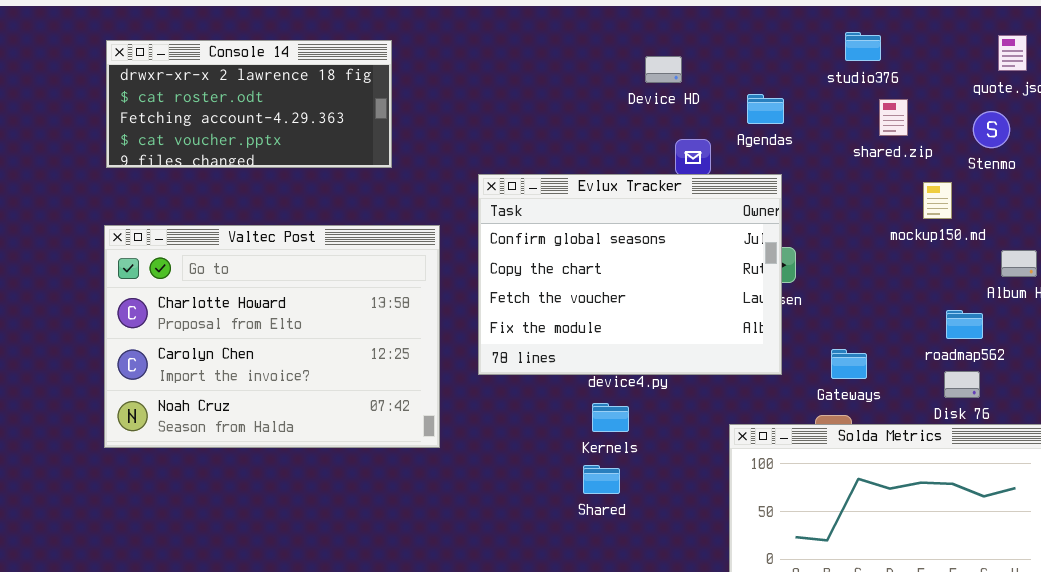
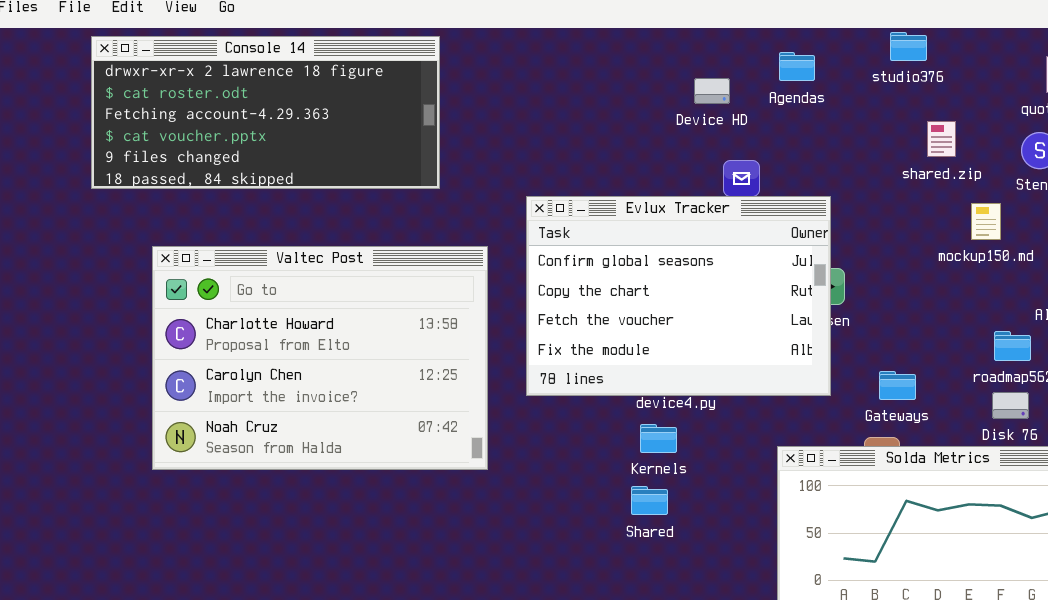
studio376: [845,32,881,61] -> [890,32,927,61], moved
Console 14: [106,40,392,168] -> [91,36,440,189], resized
Agendas: [747,94,784,124] -> [779,52,815,81], moved

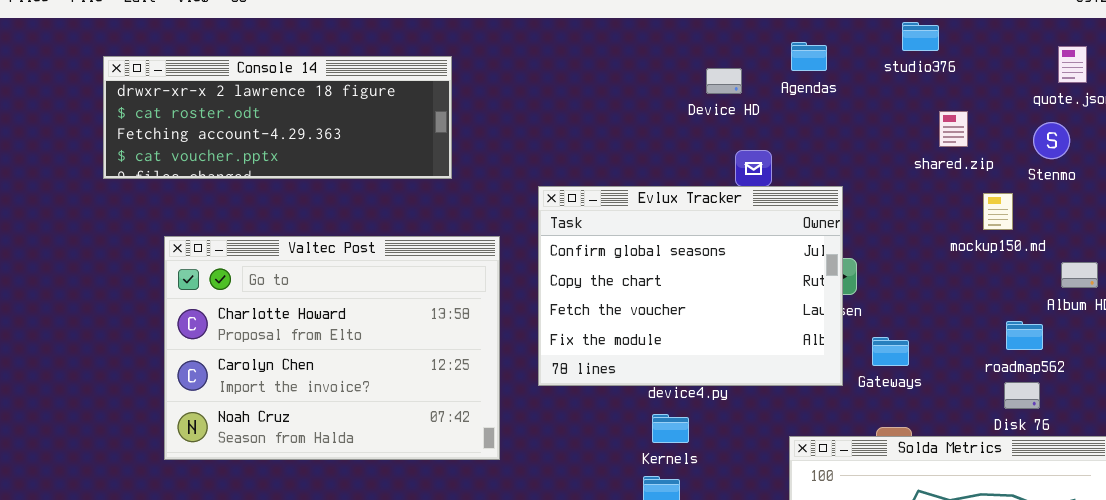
Console 14: [91,36,440,189] -> [103,56,452,179], resized
Gateways: [879,371,916,400] -> [872,337,909,366], moved

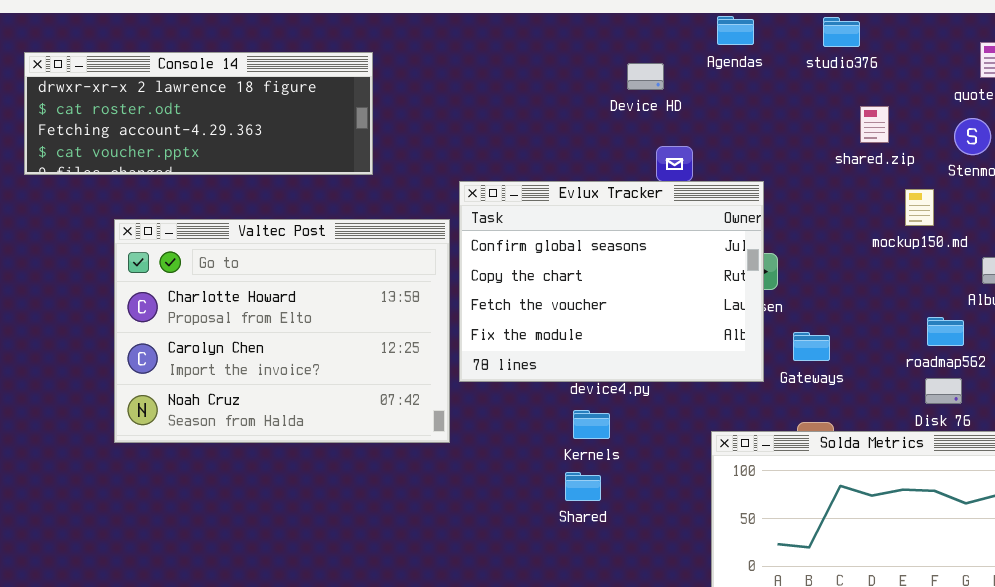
Agendas: [791,42,827,71] -> [717,16,754,45], moved
Valtec Post: [164,236,500,460] -> [114,219,450,443], moved

